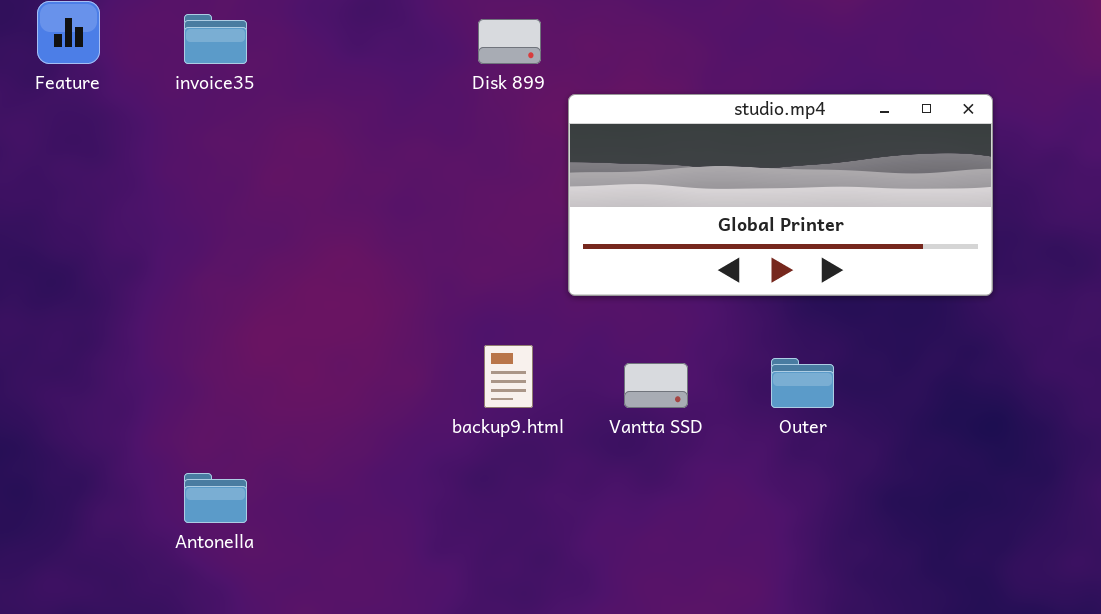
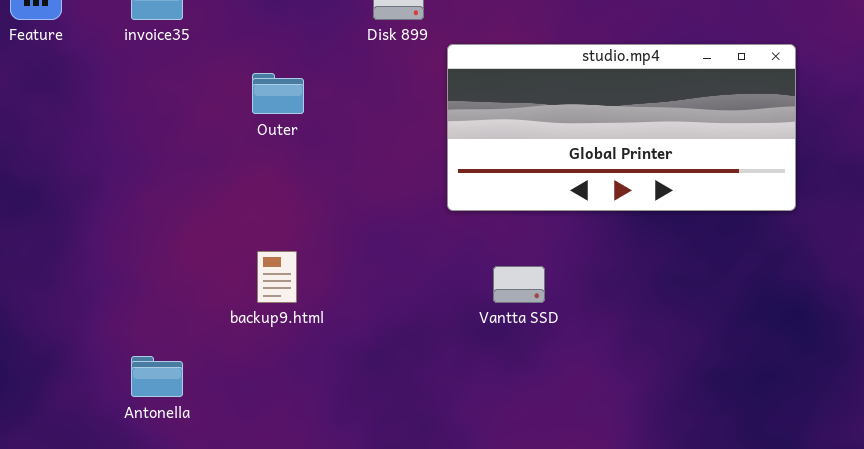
backup9.html: [484,345,533,408] -> [257,251,297,303], moved
Outer: [771,358,834,408] -> [252,73,304,114], moved

